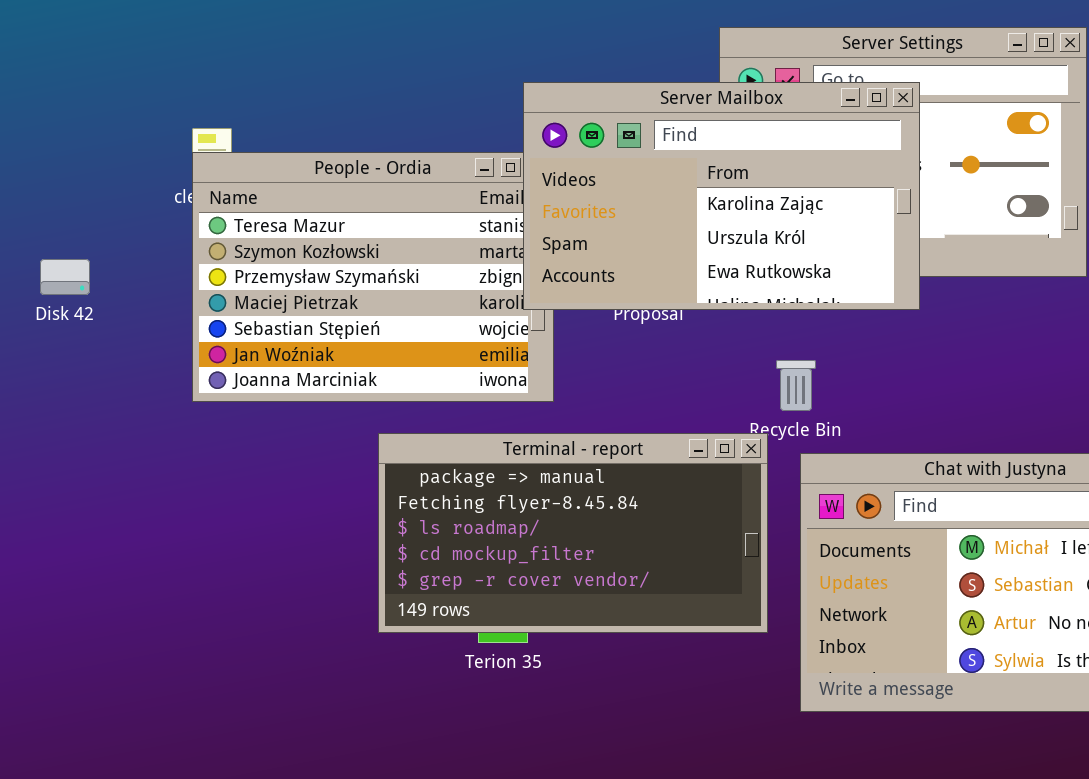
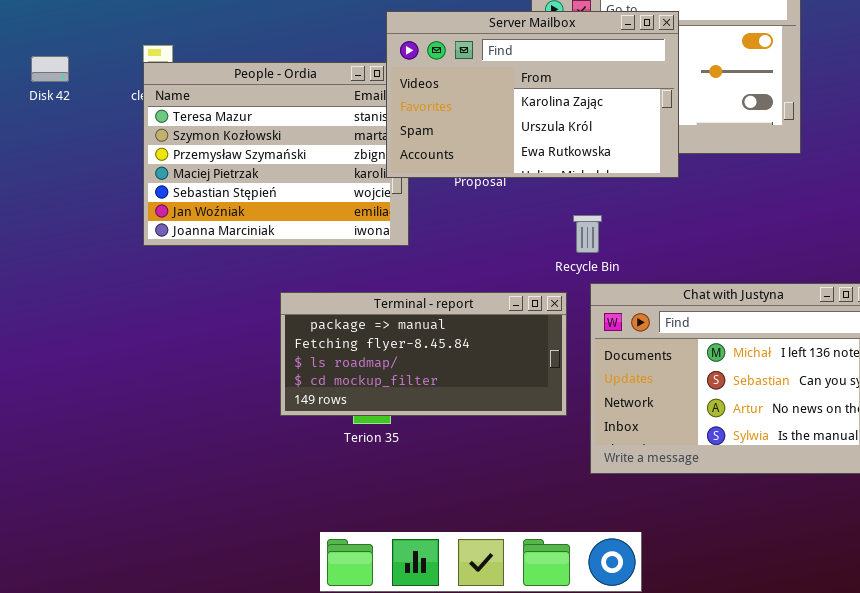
Disk 42: [40,259,90,295] -> [31,56,69,82], moved
Terminal - report: [378,433,768,633] -> [280,292,567,416], resized

